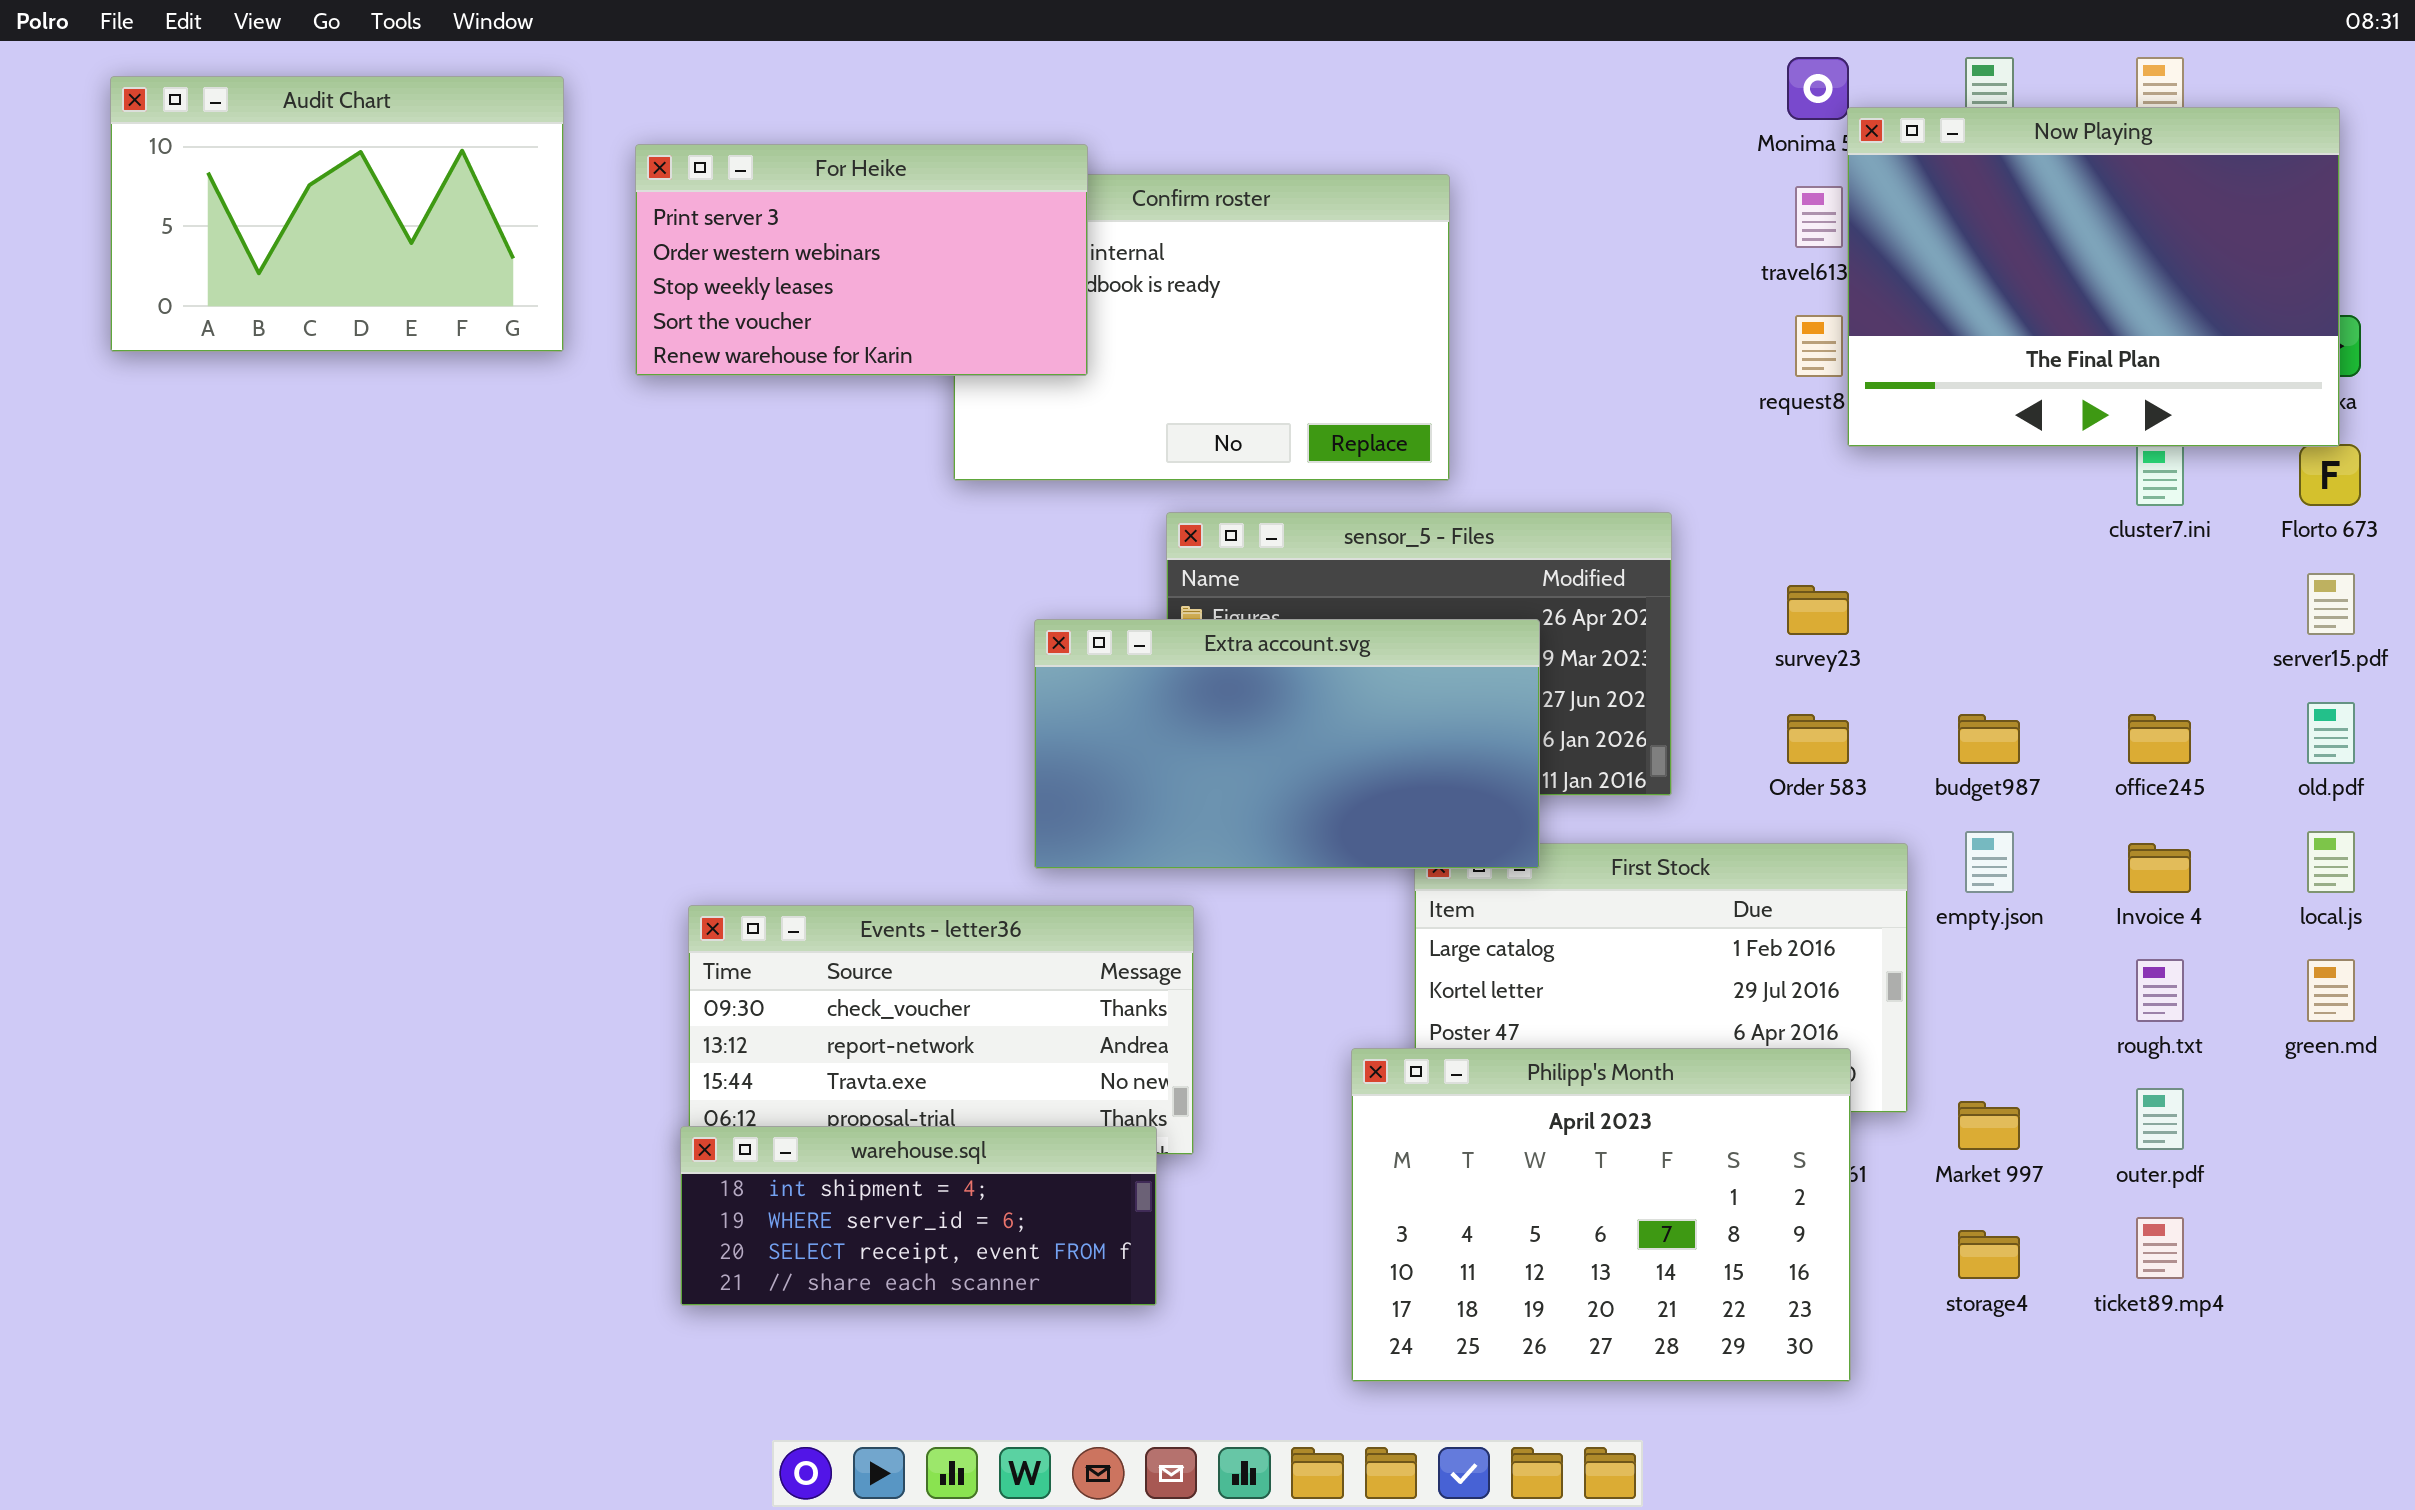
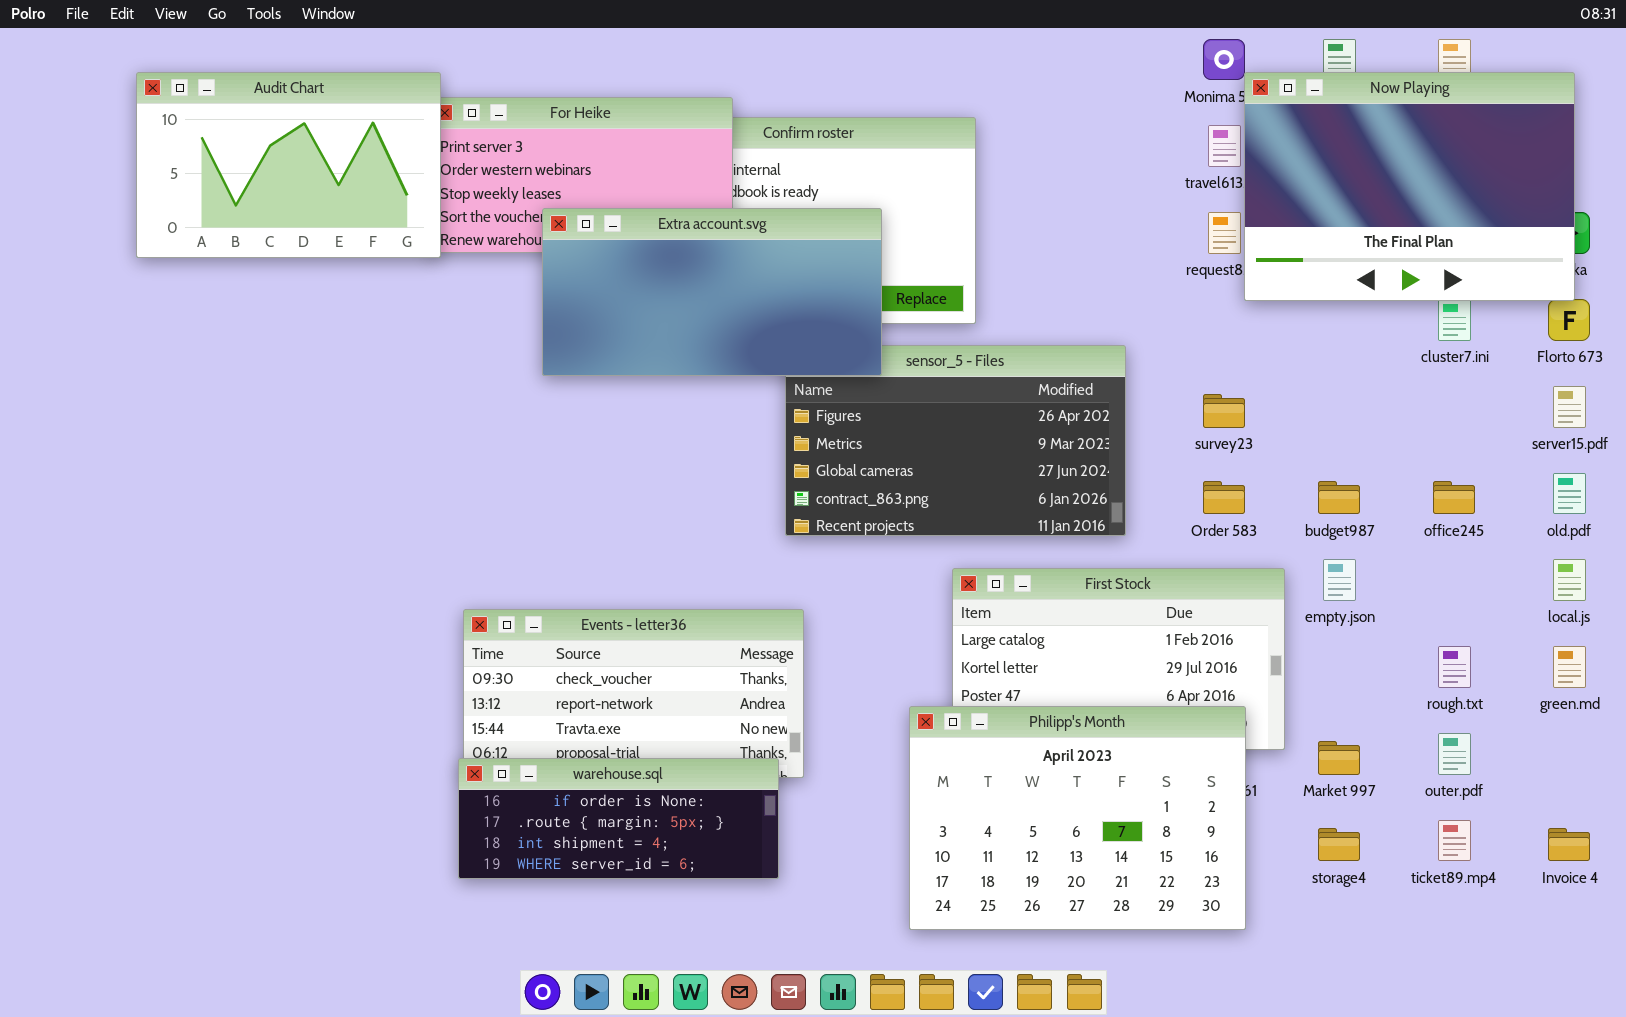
Audit Chart: [110,76,564,352] -> [136,72,441,258], moved
Extra account.svg: [1034,619,1540,869] -> [542,208,882,376], moved
Invoice 4: [2128,843,2191,893] -> [1548,828,1590,861], moved
warehouse.sql: [680,1126,1157,1306] -> [458,758,779,879], scrolled up 2 rows

